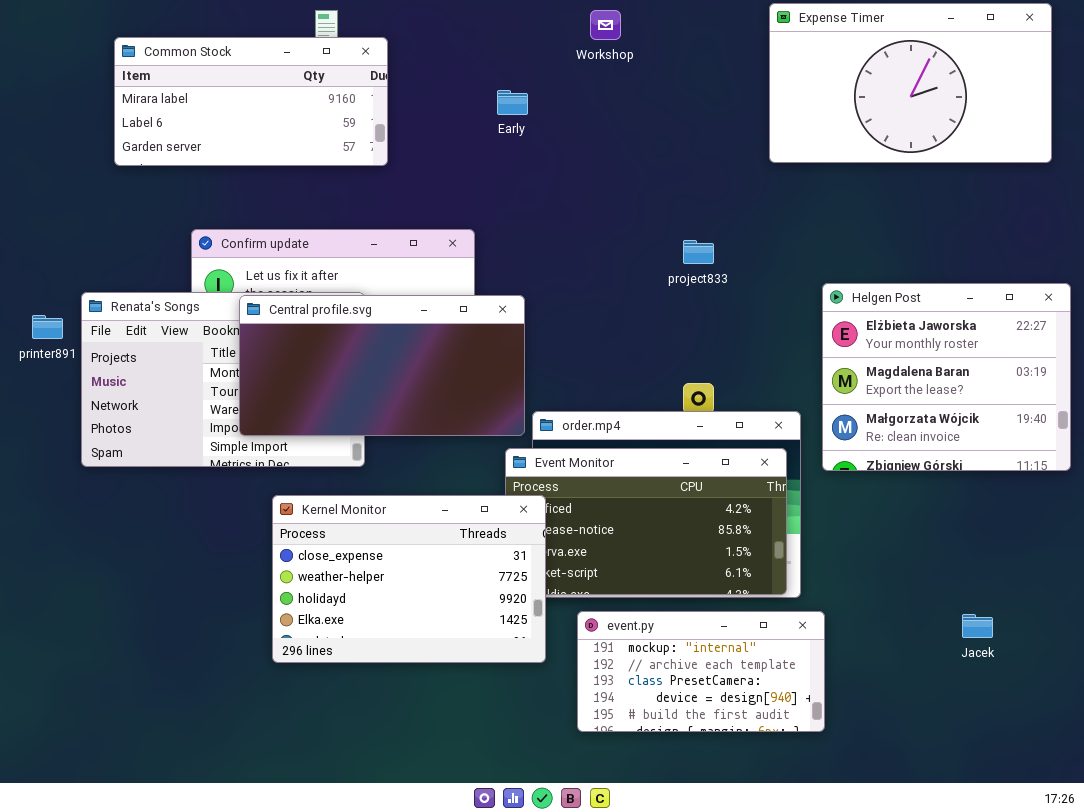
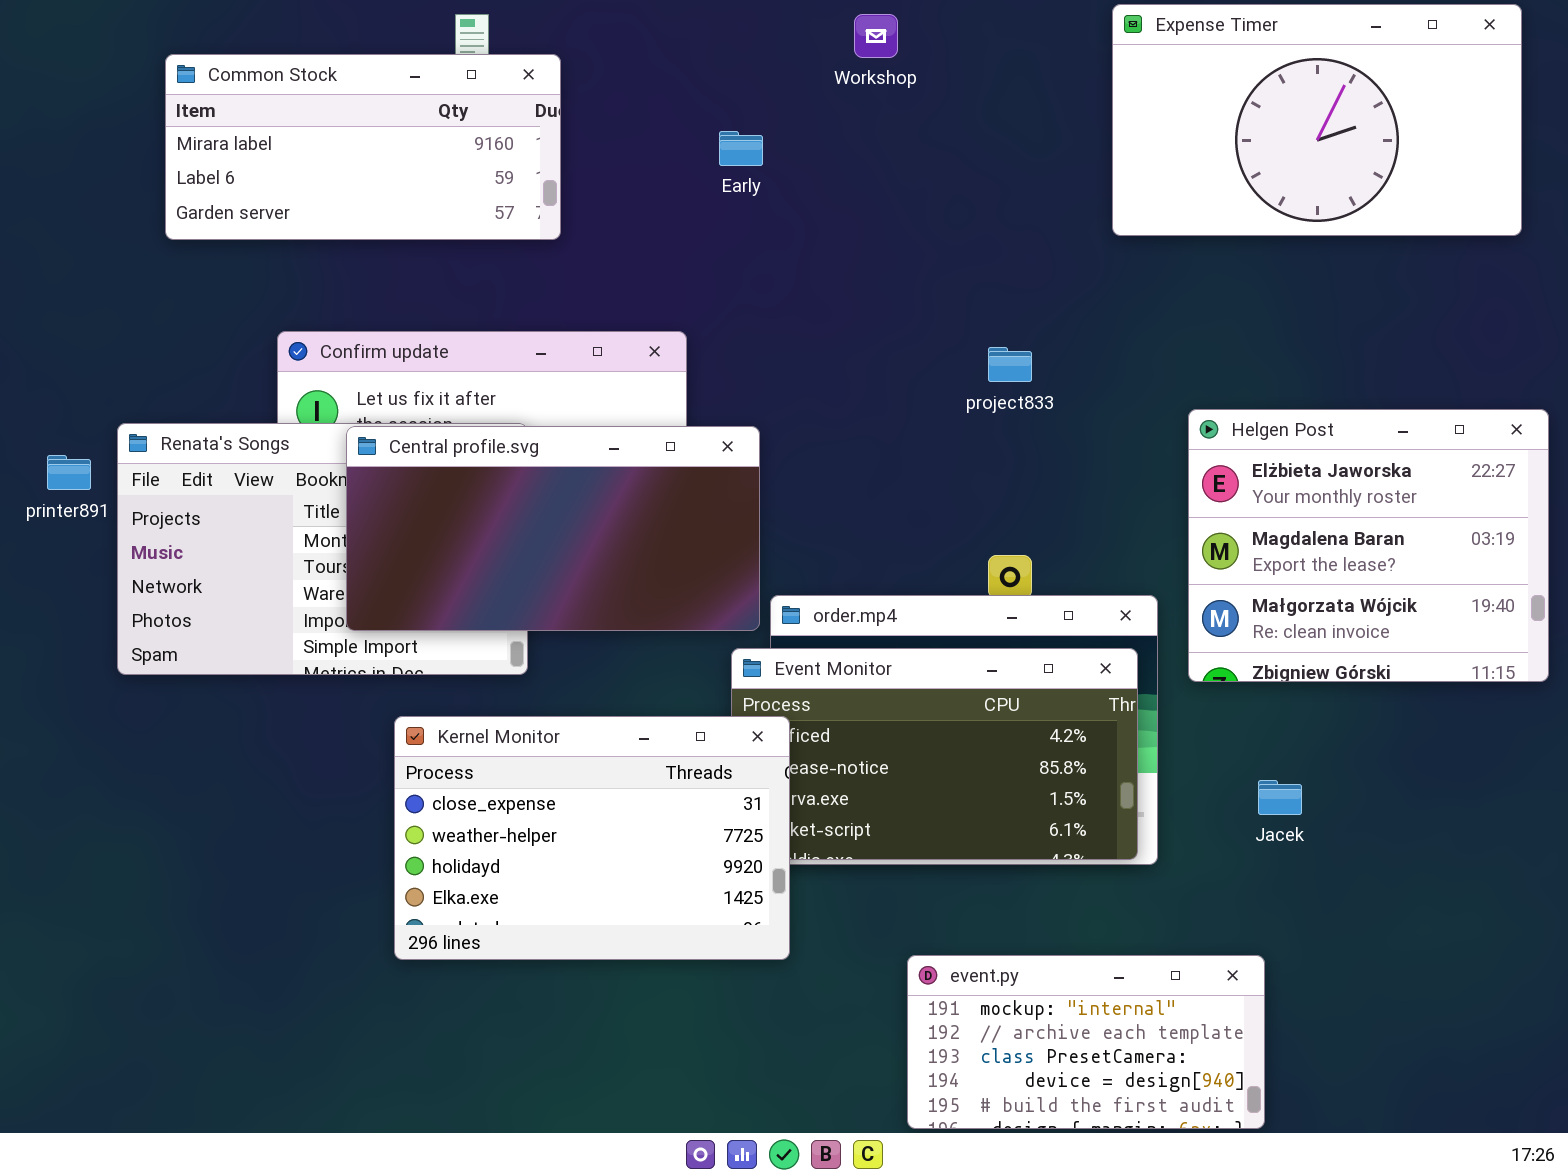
event.py: [577,611,825,732] -> [907,955,1265,1129], moved
Jacek: [962,614,993,638] -> [1258,780,1302,815], moved

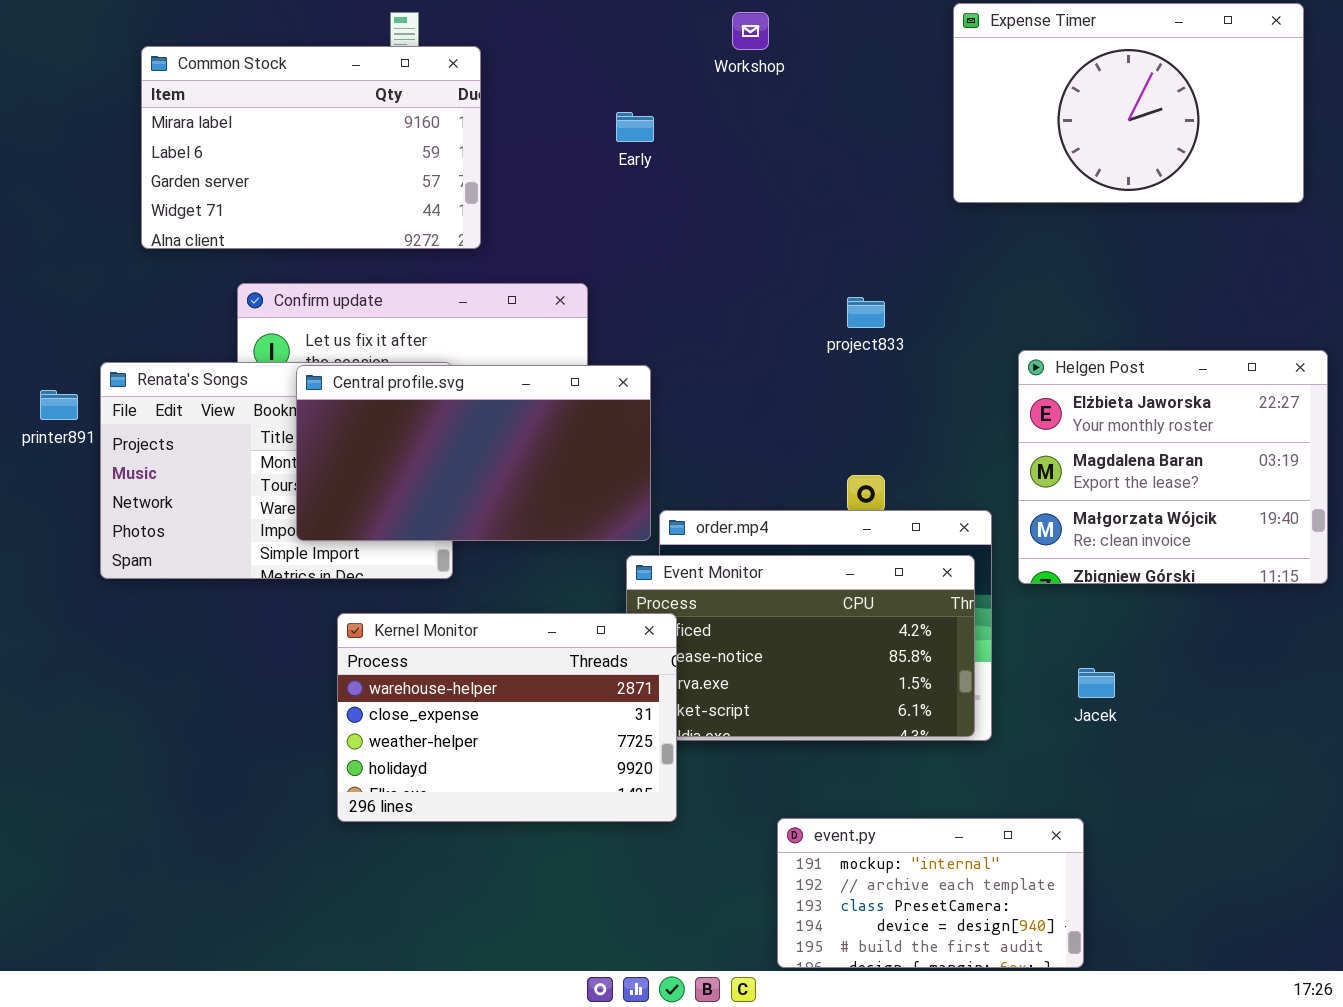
Common Stock: [165,54,561,240] -> [141,46,481,249], resized
Kernel Monitor: [394,716,790,960] -> [337,613,677,822], scrolled up 1 row

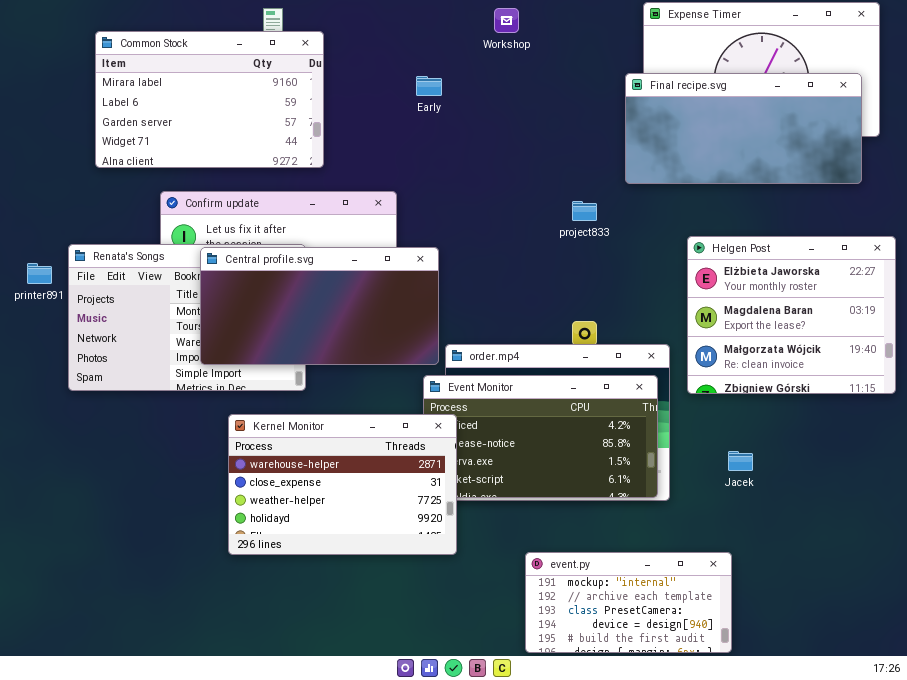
Final recipe.svg: none -> [625,73,862,184], opened

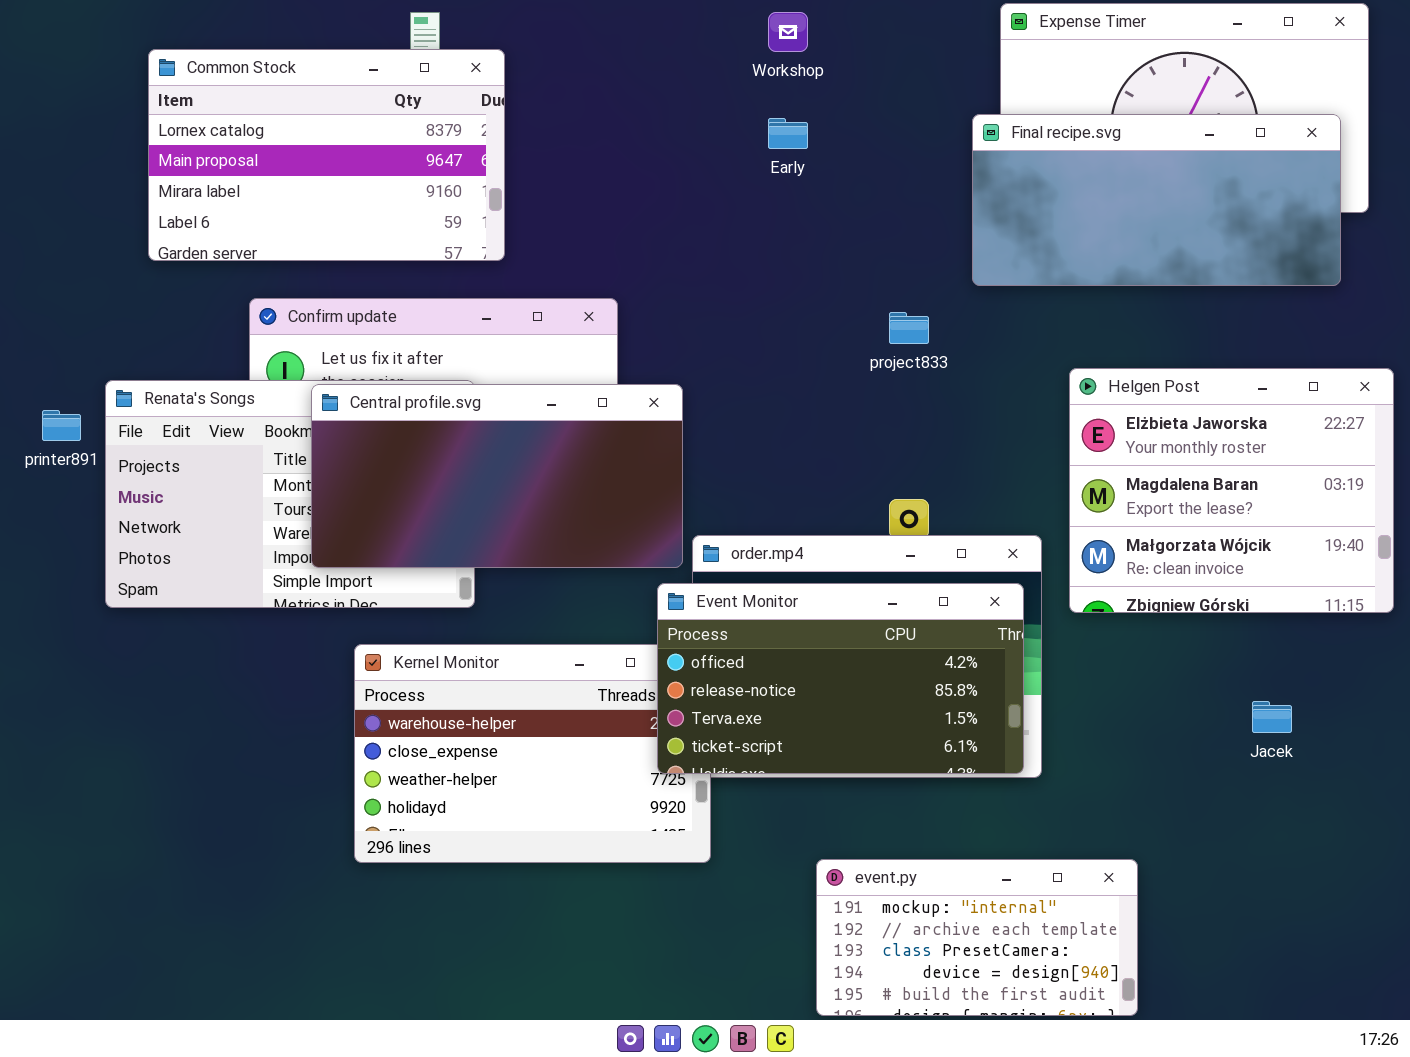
Common Stock: [95,31,324,168] -> [148,49,505,261], scrolled up 2 rows
Early: [416,76,442,96] -> [768,118,808,149], moved
Event Monitor: [423,375,658,498] -> [657,583,1024,774], raised
Jacek: [728,451,753,471] -> [1252,701,1292,733], moved

